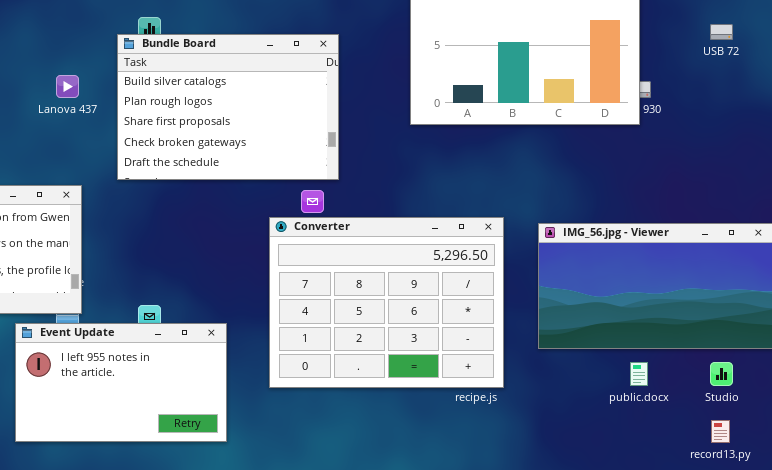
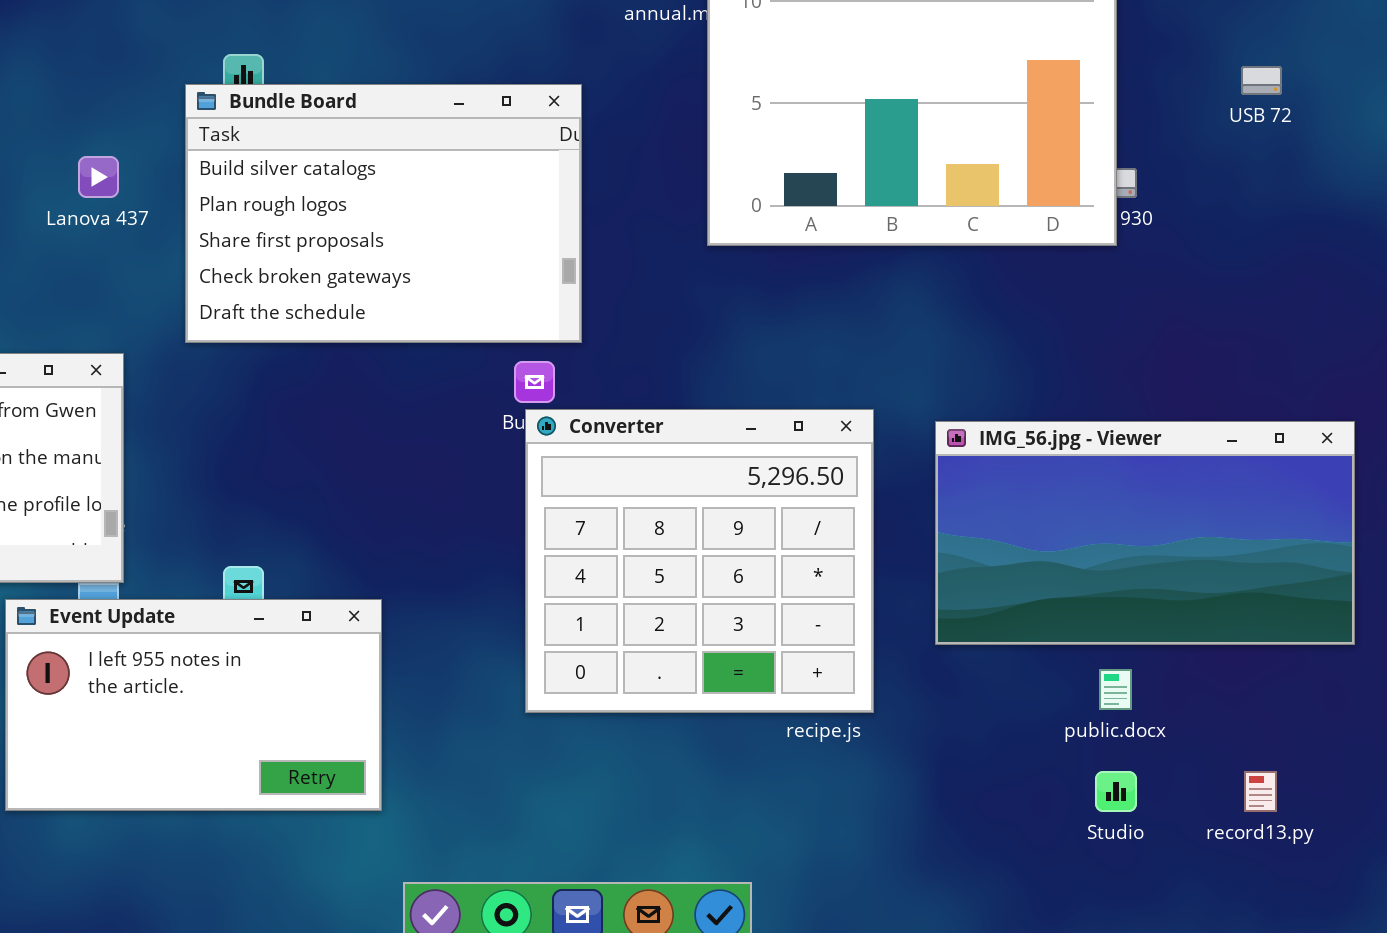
Converter: [269,217,504,388] -> [525,409,874,713], resized
Studio: [710,362,733,386] -> [1095,771,1137,812], moved

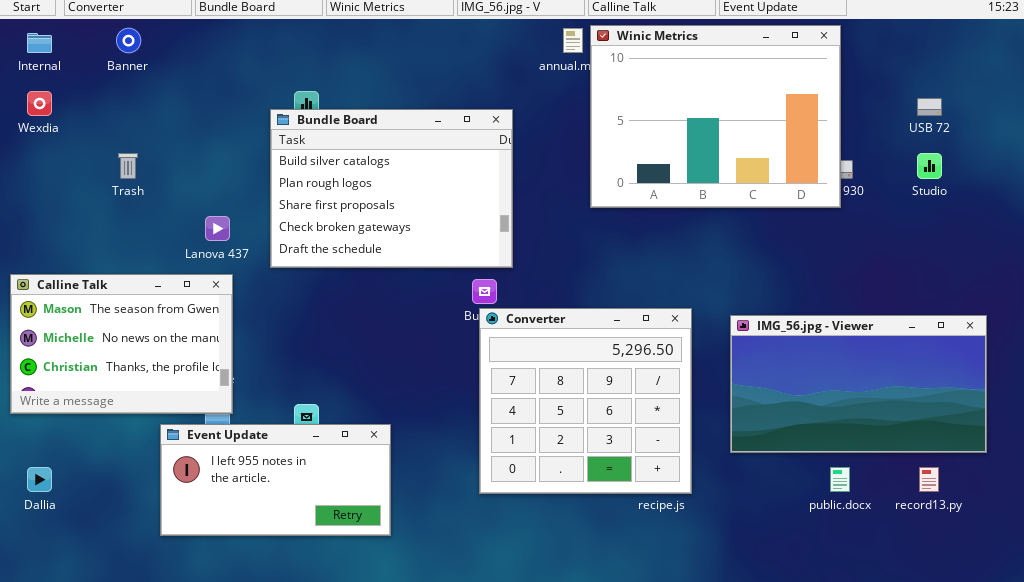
Lanova 437: [78,156,119,198] -> [205,216,230,241], moved
Event Update: [5,599,382,811] -> [160,424,391,536], resized
Studio: [1095,771,1137,812] -> [917,153,942,179], moved
record13.py: [1244,771,1277,812] -> [919,467,939,492], moved

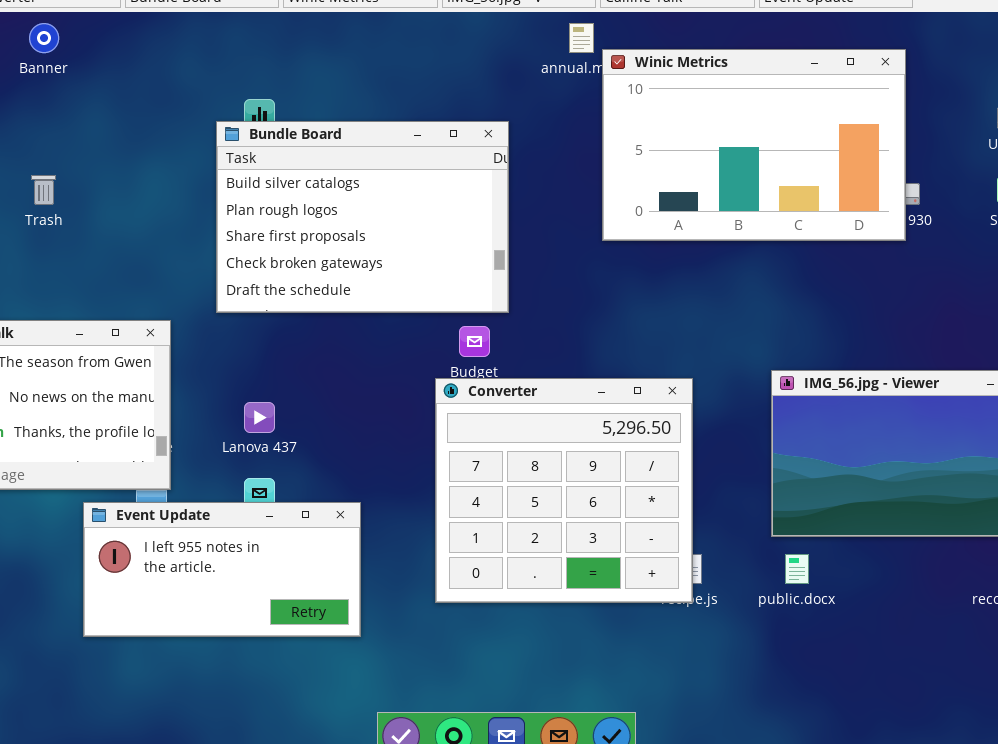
Winic Metrics: [590,25,841,208] -> [602,49,906,241], resized
Lanova 437: [205,216,230,241] -> [244,402,275,433], moved
Converter: [479,308,692,494] -> [435,378,693,603], moved
public.docx: [830,467,850,492] -> [785,554,809,584], moved

